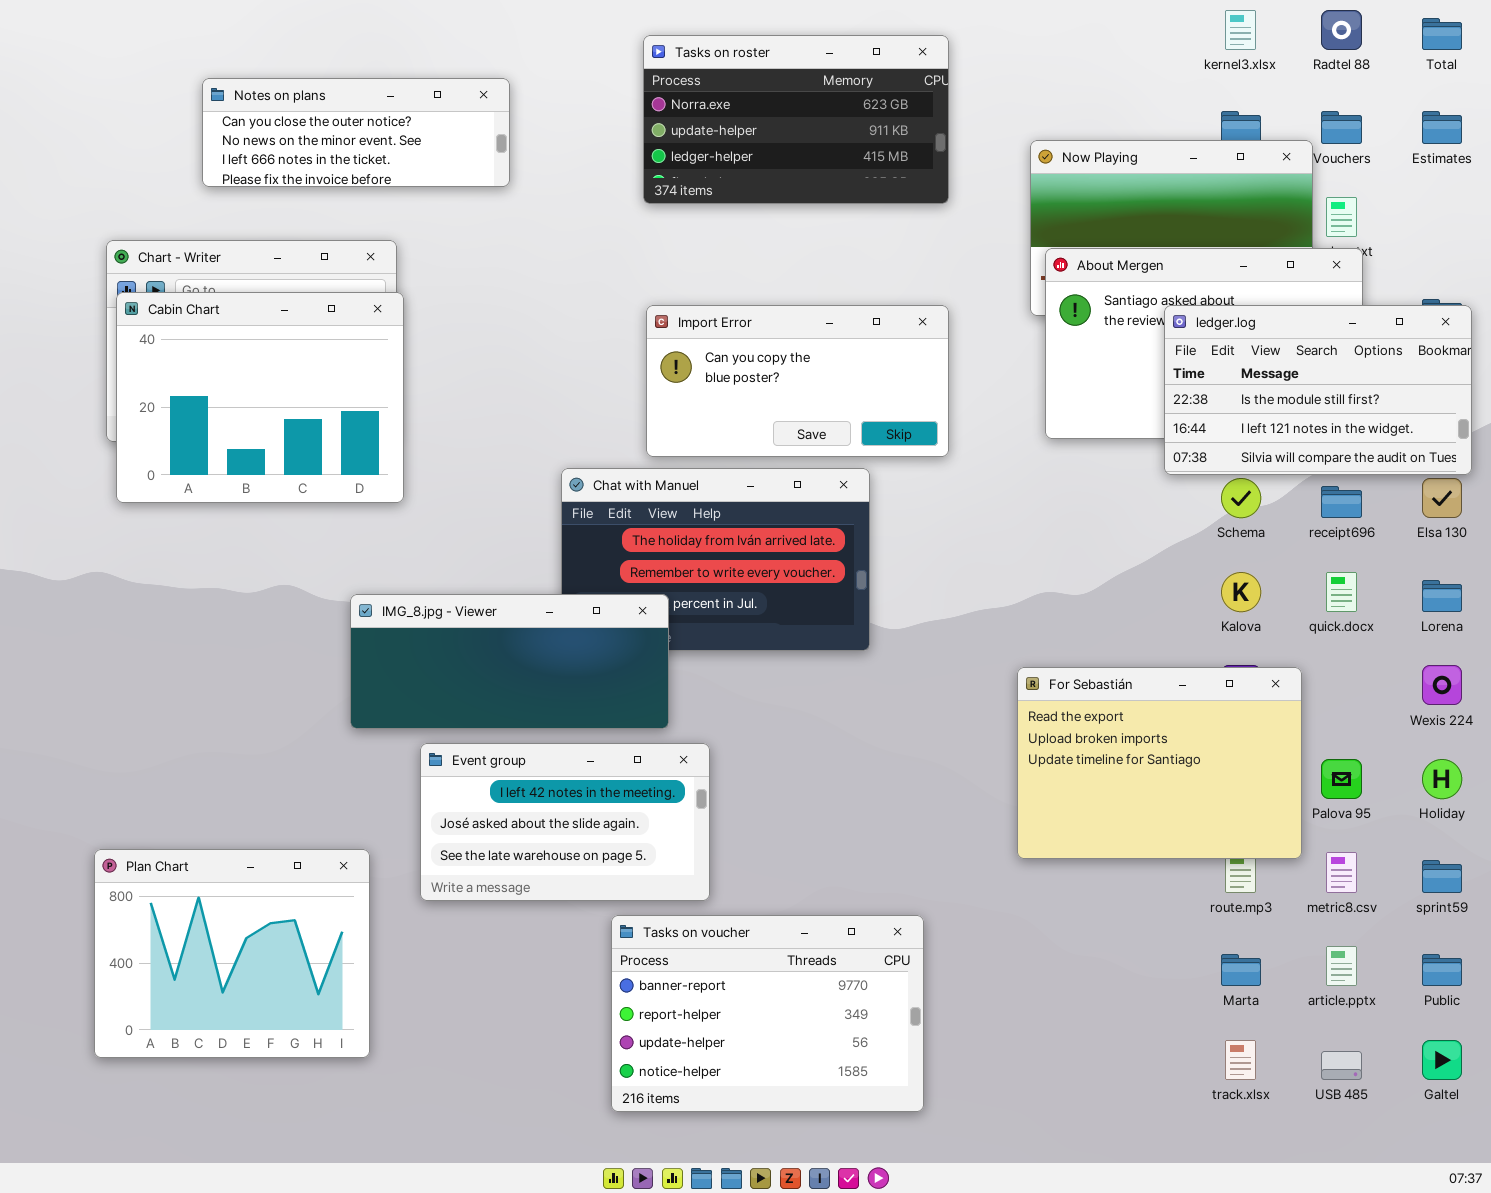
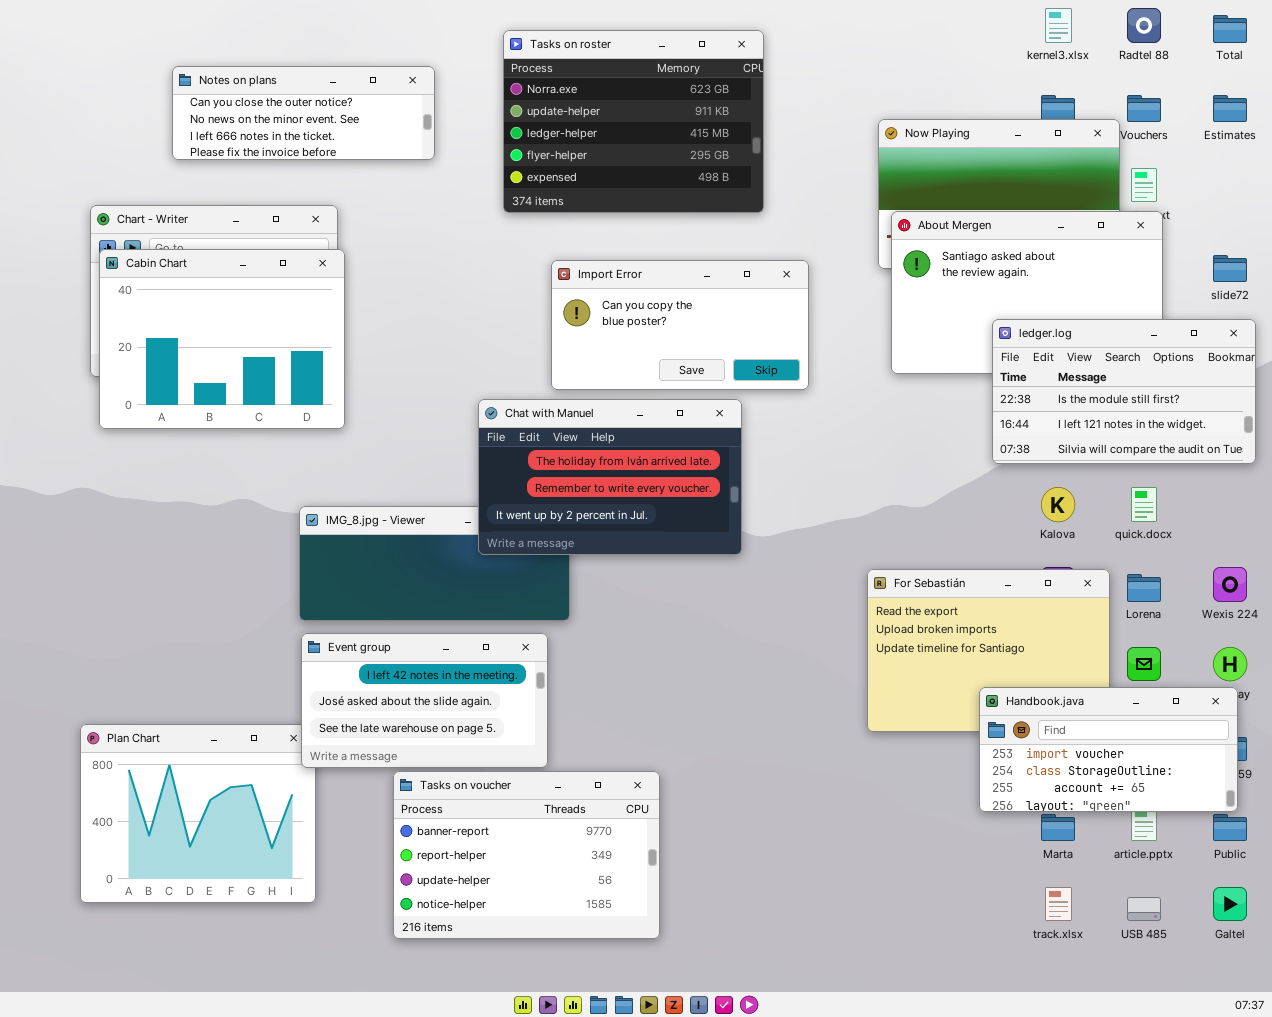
Tasks on roster: [643,35,949,204] -> [503,30,764,213], moved, resized
ledger.log: [1164,305,1472,475] -> [992,319,1256,464], moved
Chat with Manuel: [561,468,870,651] -> [478,399,742,555], raised
Lorena: [1422,580,1462,612] -> [1127,574,1161,602], moved
Event group: [420,743,710,901] -> [301,633,548,768], moved
Handbook.java: none -> [979,687,1238,812], opened
Tasks on voucher: [611,915,924,1112] -> [393,771,660,939], moved

